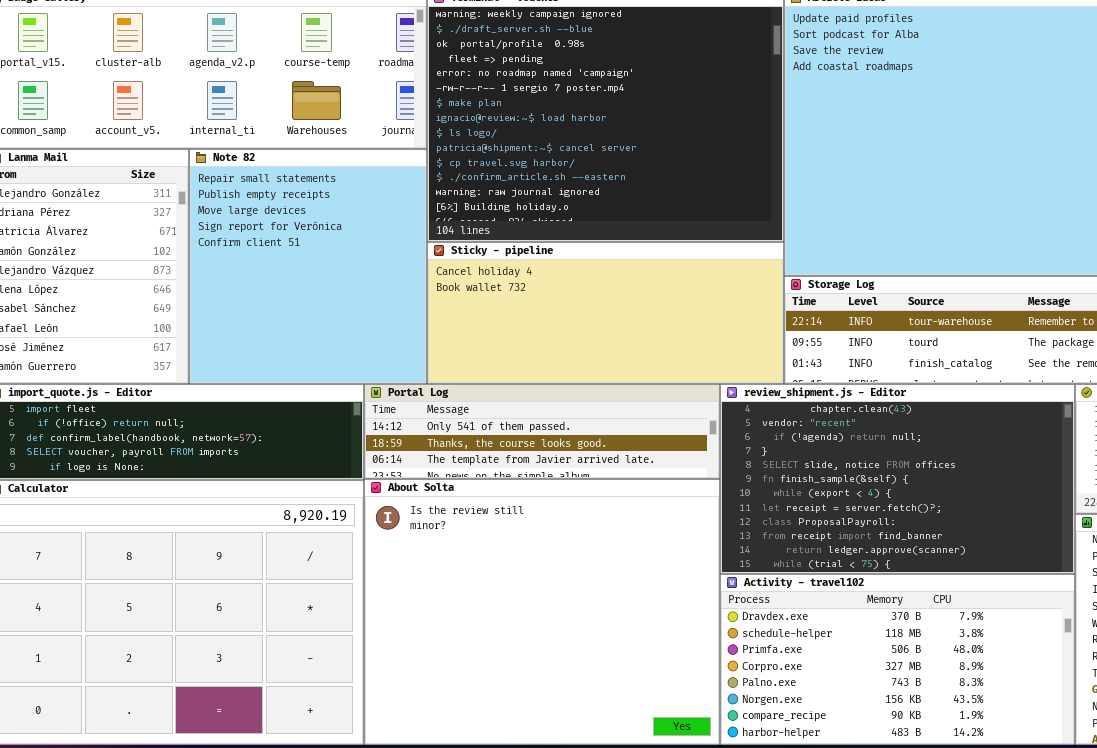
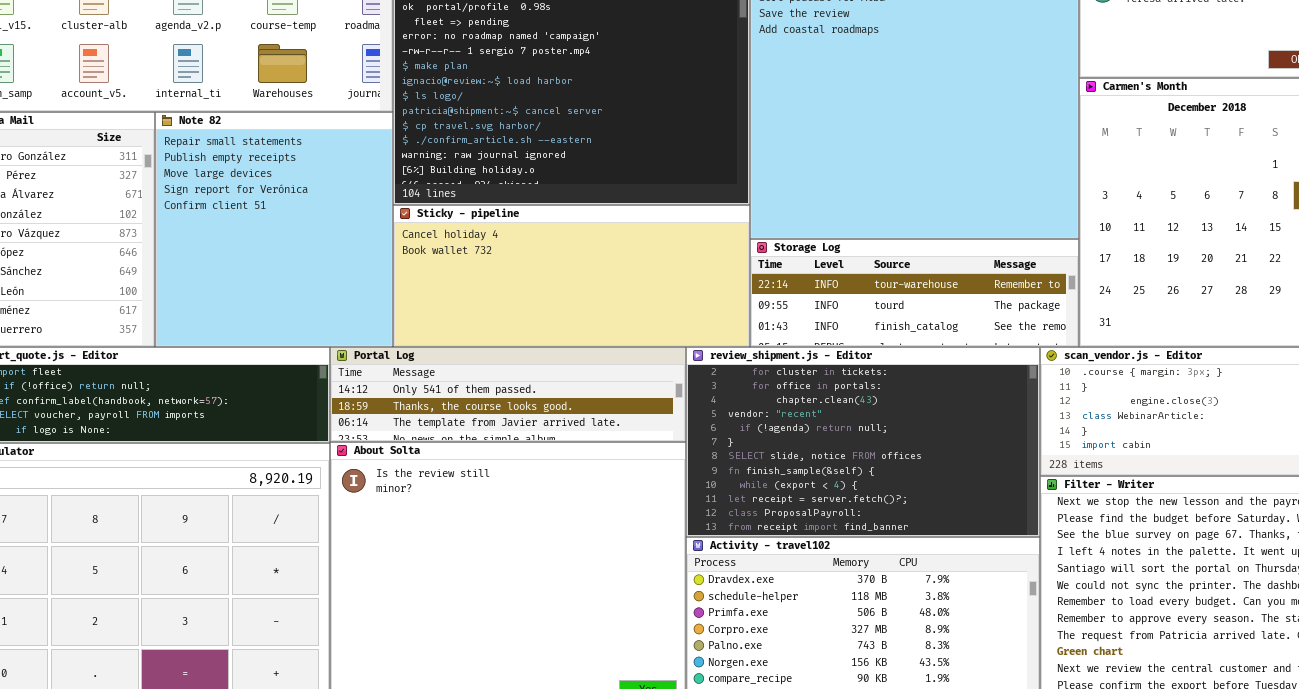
review_shipment.js - Editor: [720,384,1075,574] -> [686,347,1040,537], scrolled up 2 rows

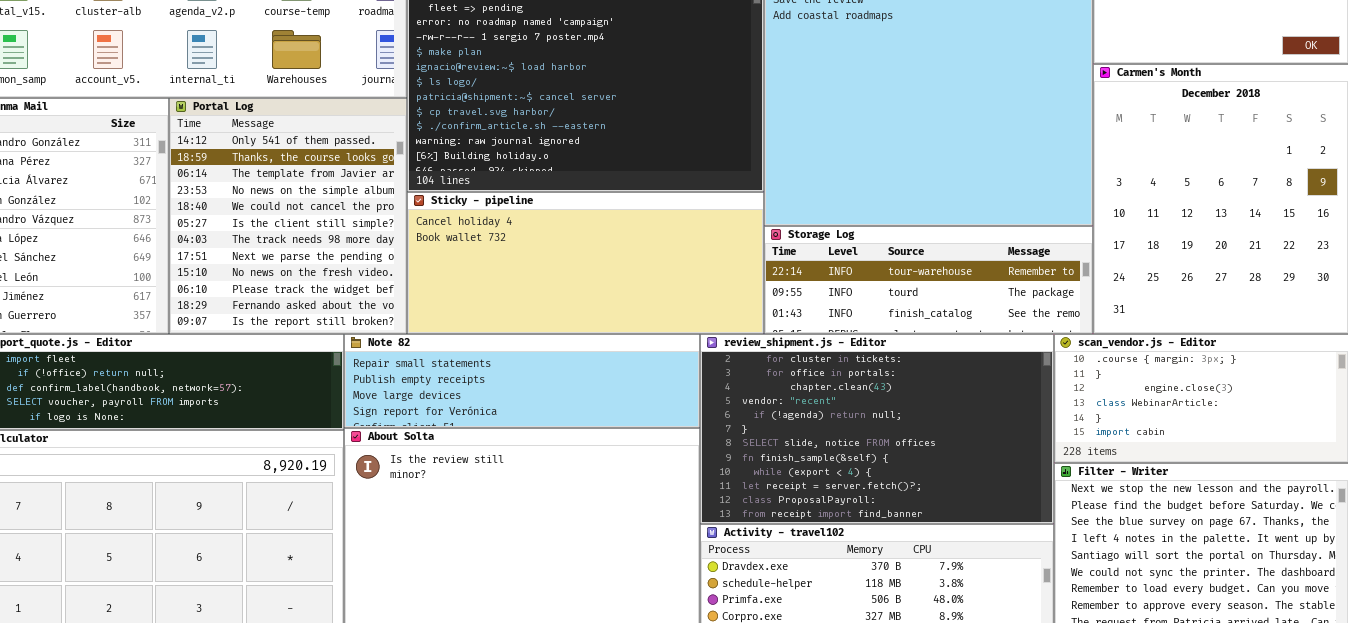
Note 82: [155,112,393,347] -> [344,334,700,428], moved, resized
Portal Log: [330,347,686,442] -> [169,98,407,334], moved, resized

